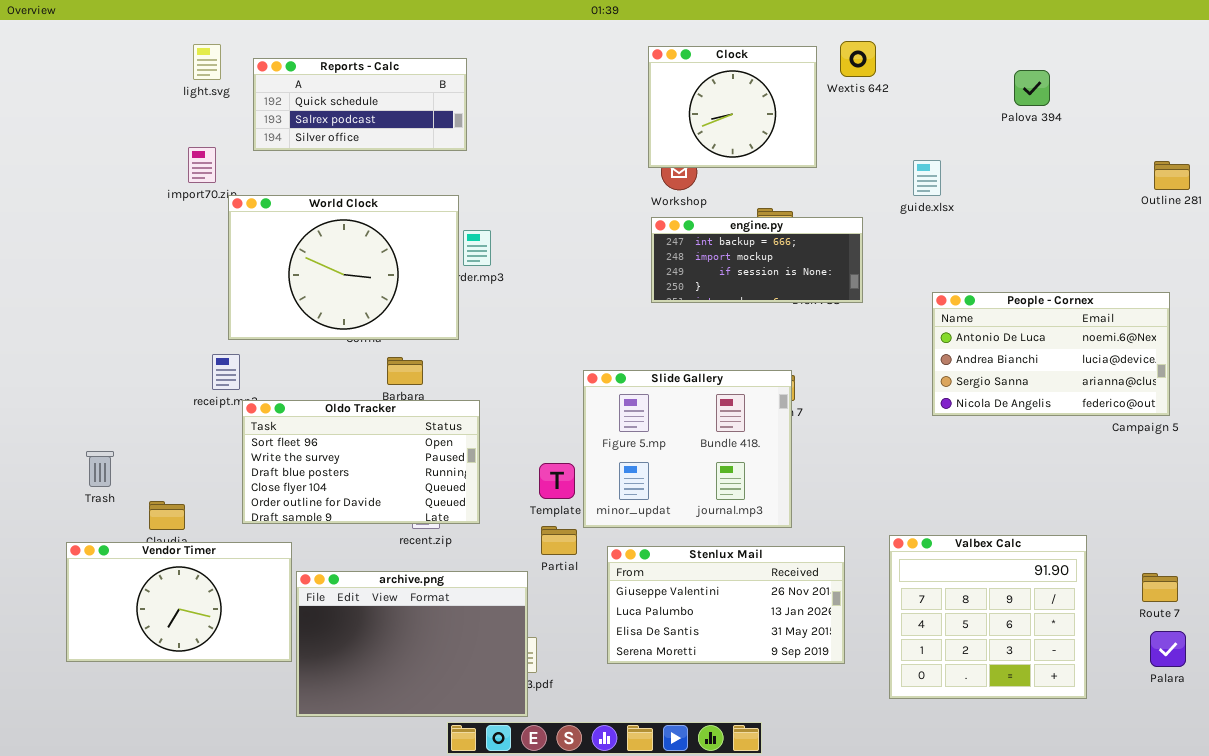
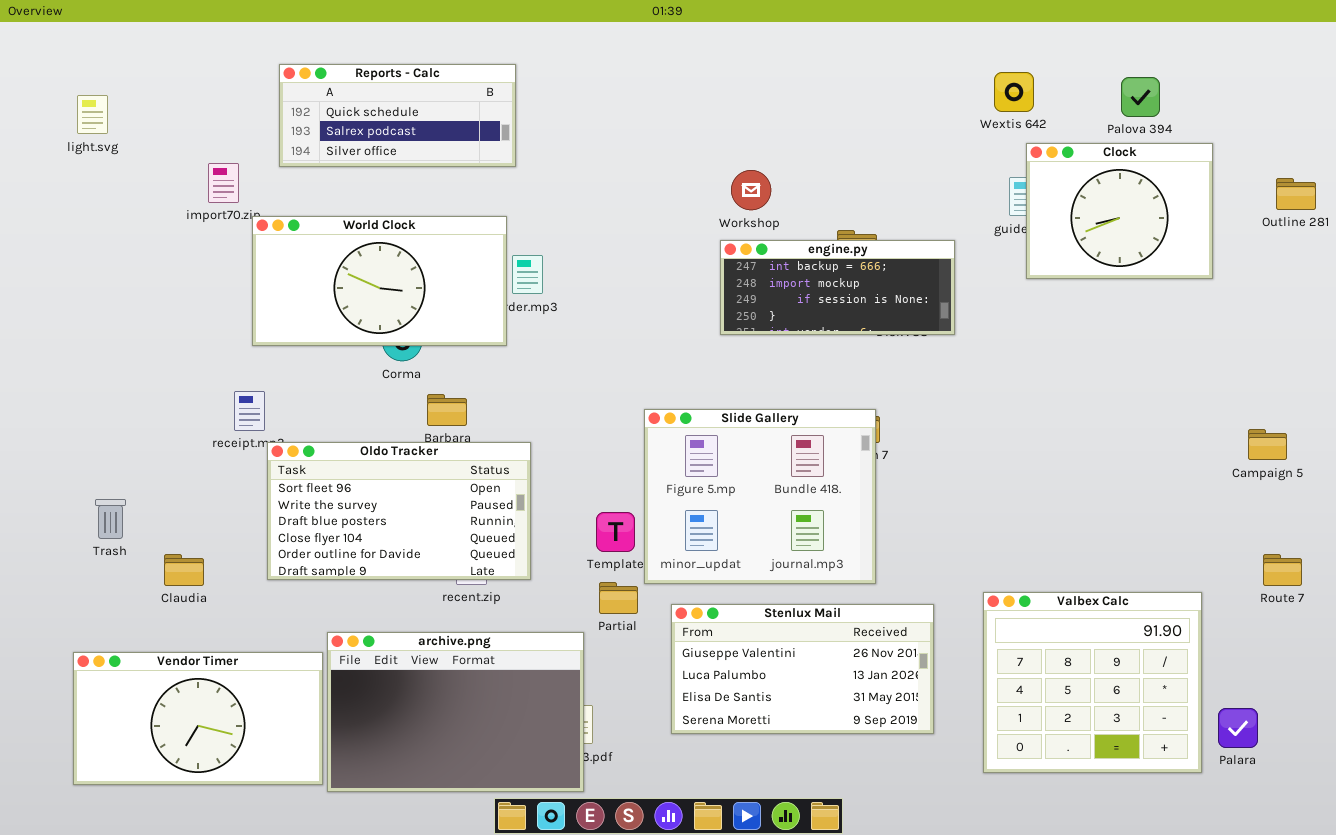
Wextis 642: [840,41,876,77] -> [994,72,1034,112], moved
light.svg: [193,44,221,80] -> [77,95,108,134], moved
Clock: [648,46,817,168] -> [1026,143,1213,279], moved
World Clock: [228,195,459,340] -> [252,216,507,346], resized
People - Cornex: [932,292,1170,416] -> none, closed
Vendor Timer: [66,542,292,662] -> [73,652,323,785], moved
Route 7: [1142,573,1178,602] -> [1263,554,1302,586], moved
Palara: [1150,631,1186,667] -> [1218,708,1258,748], moved

